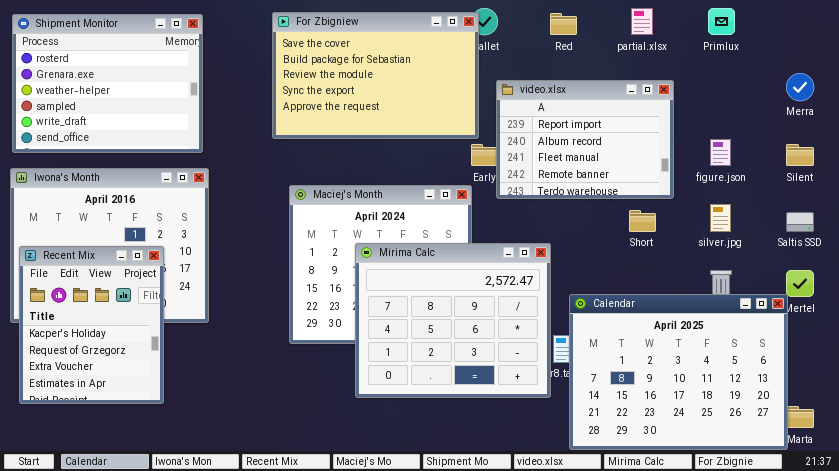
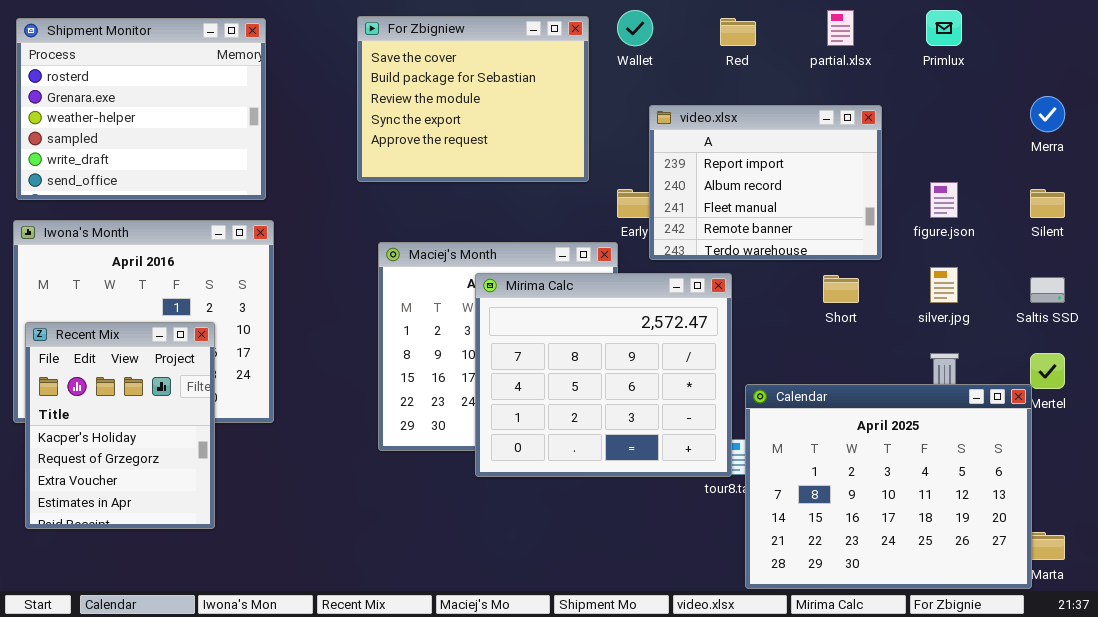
For Zbigniew: [272,12,479,139] -> [357,16,589,182], resized
Mirima Calc: [355,243,551,398] -> [475,273,732,477], moved

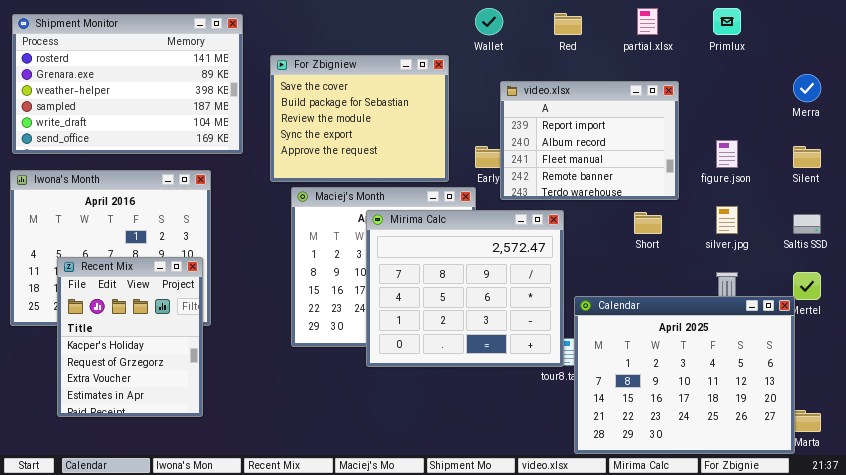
For Zbigniew: [357,16,589,182] -> [270,55,449,182], moved
Shipment Monitor: [16,18,266,200] -> [12,14,243,154], resized
Recent Mix: [25,322,215,529] -> [57,257,203,417], moved

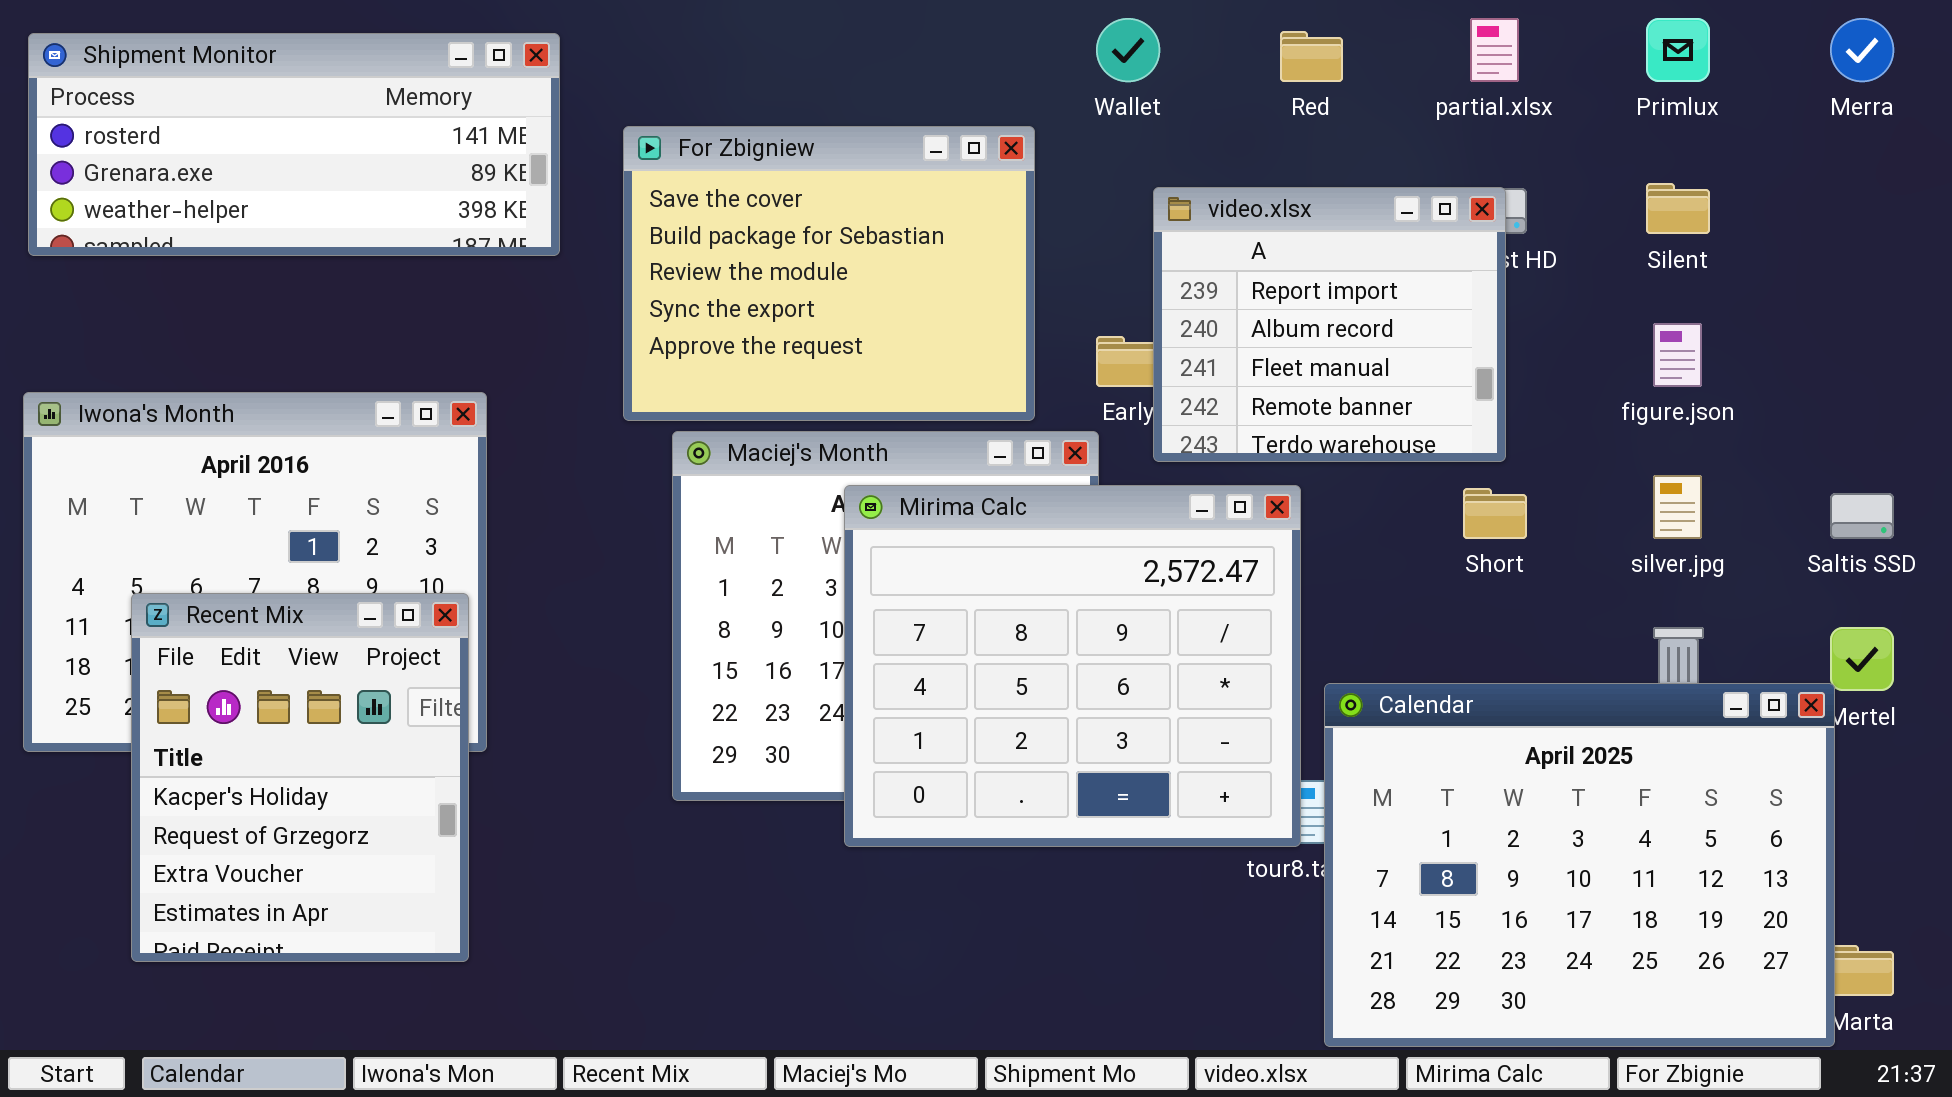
Shipment Monitor: [12,14,243,154] -> [28,33,560,256], resized
Merra: [793,74,821,102] -> [1830,18,1894,82], moved
video.xlsx: [500,81,679,200] -> [1153,187,1506,462], resized
Silent: [793,146,821,168] -> [1646,183,1710,234], moved

